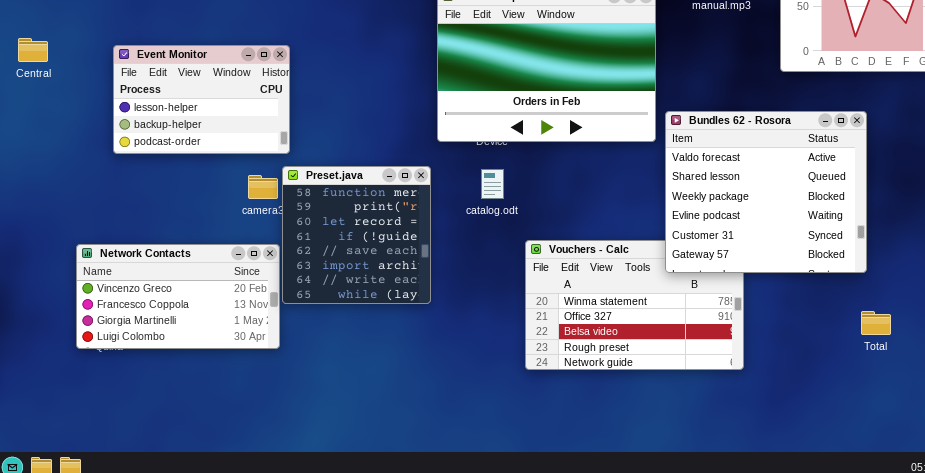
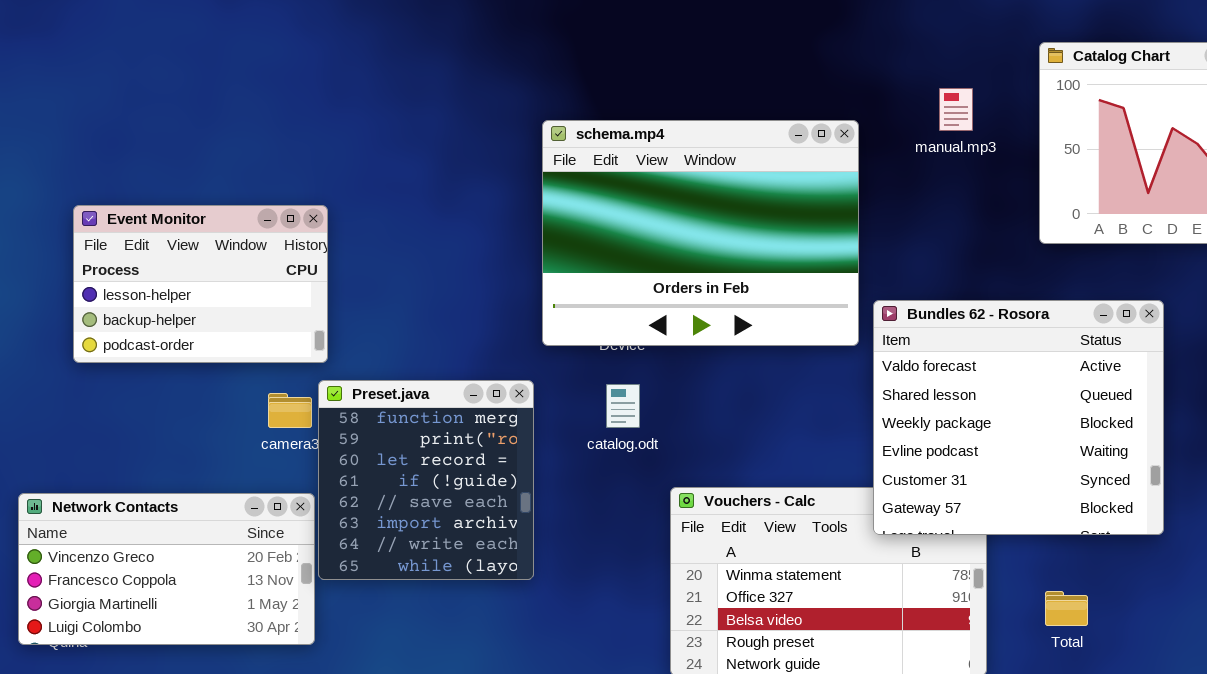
Total: [861,311,891,335] -> [1045,591,1088,626], moved

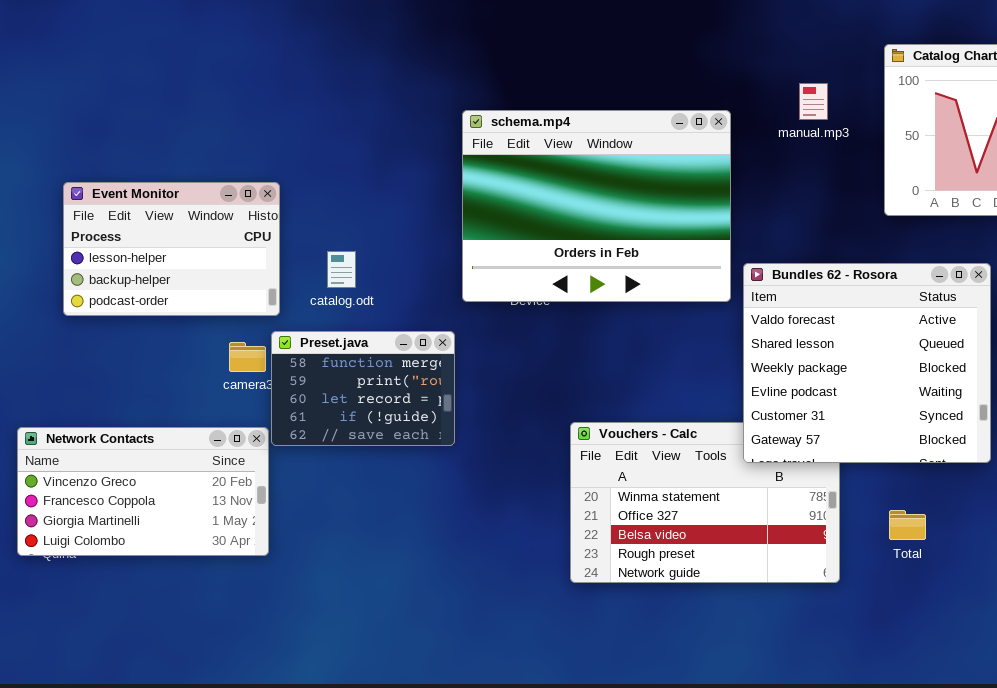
Preset.java: [318,380,534,580] -> [271,331,455,446], resized
catalog.odt: [606,384,640,428] -> [327,251,356,288], moved

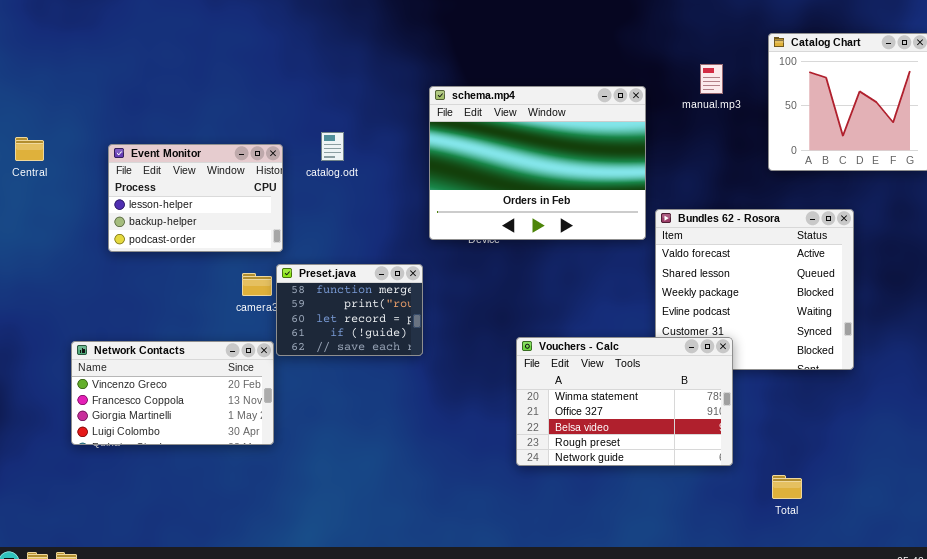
catalog.odt: [327,251,356,288] -> [321,132,344,161], moved
Vouchers - Calc: [570,422,840,583] -> [516,337,733,466], raised
Total: [889,510,926,540] -> [772,475,802,499], moved

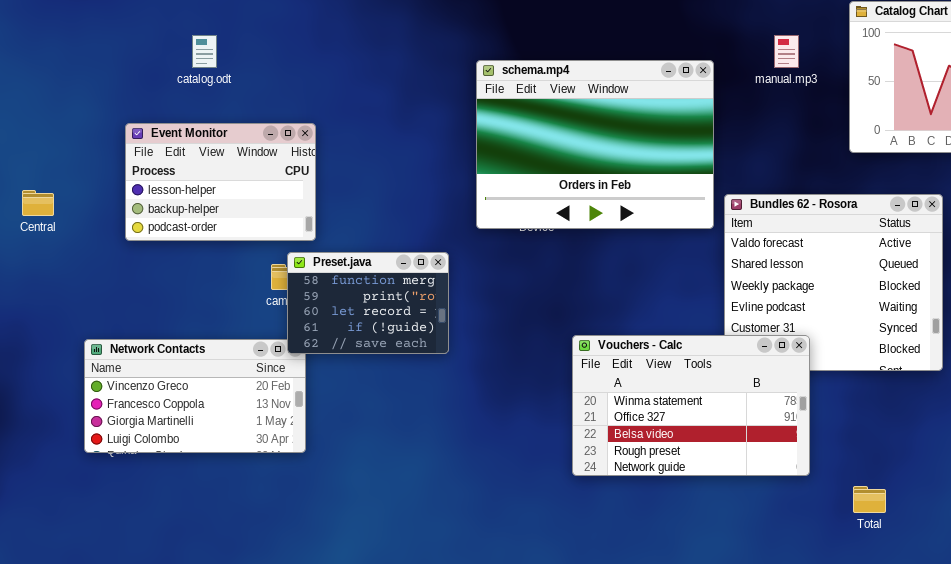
catalog.odt: [321,132,344,161] -> [192,35,217,68], moved
Central: [15,137,44,161] -> [22,190,54,216], moved
Preset.java: [276,264,423,356] -> [287,252,449,354], moved

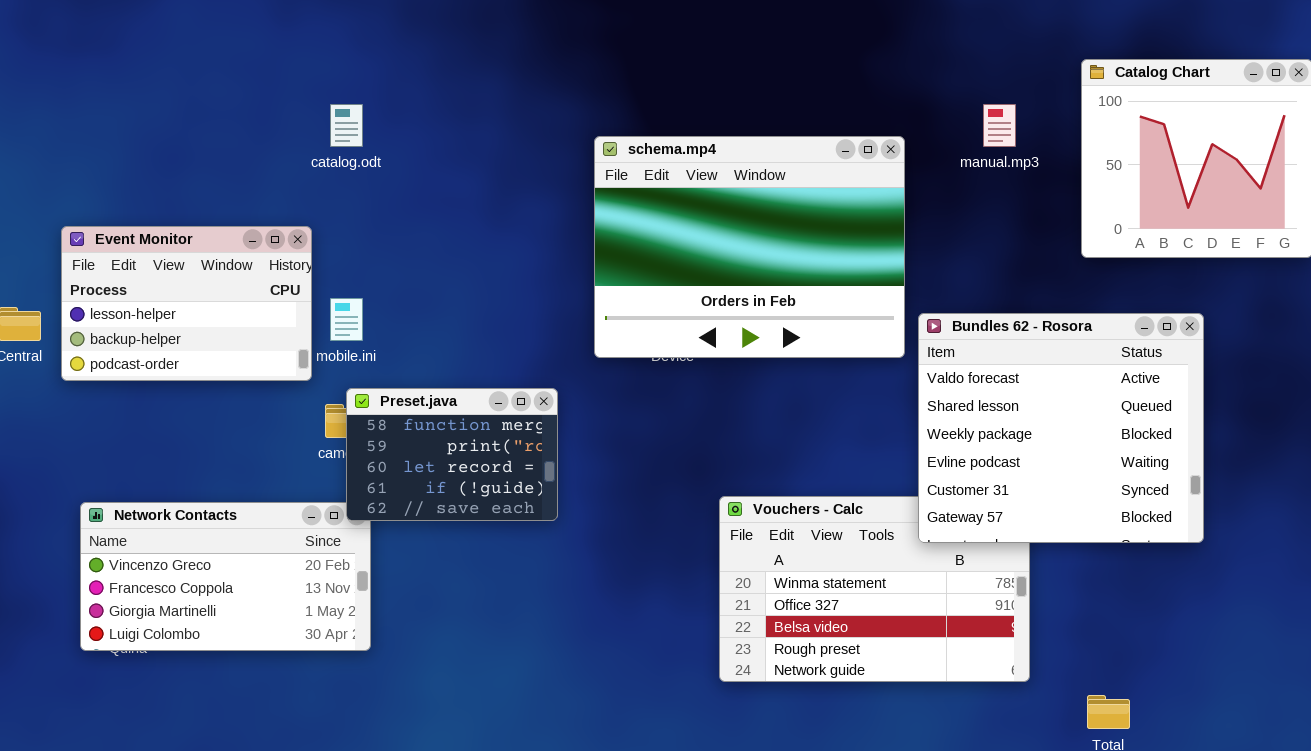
catalog.odt: [192,35,217,68] -> [330,104,363,147], moved
Event Monitor: [125,123,316,241] -> [61,226,312,381], moved
Bundles 62 - Rosora: [724,194,943,371] -> [918,313,1204,543], raised

